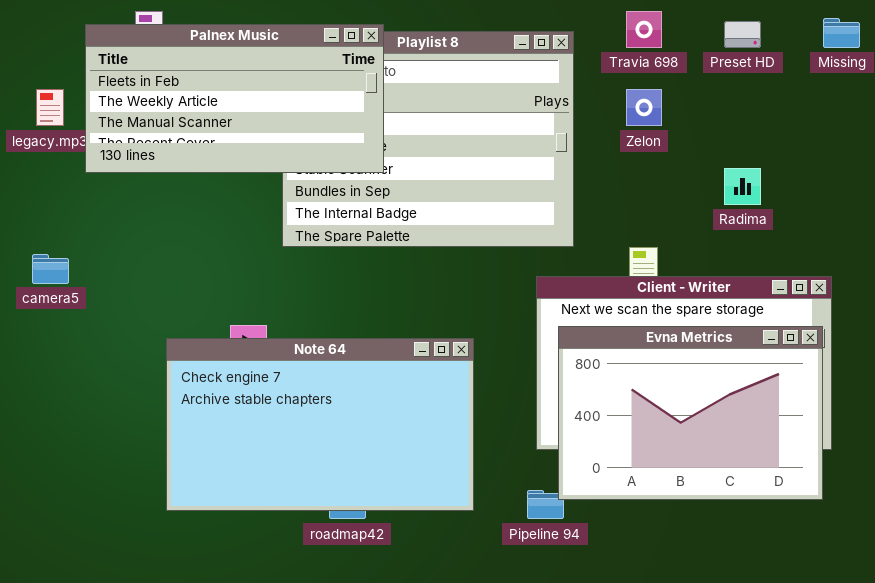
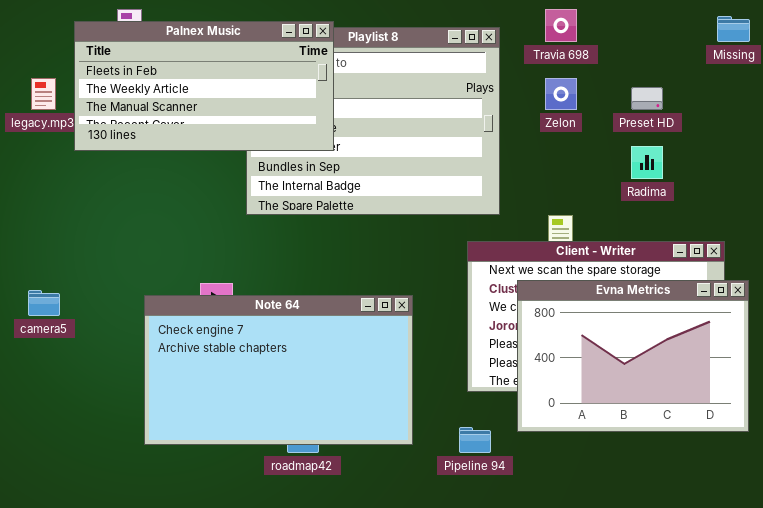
Preset HD: [724,21,761,48] -> [631,87,663,110], moved
camera5: [32,254,69,284] -> [28,290,60,316], moved
Evna Metrics: [558,326,823,500] -> [517,280,749,432], moved

